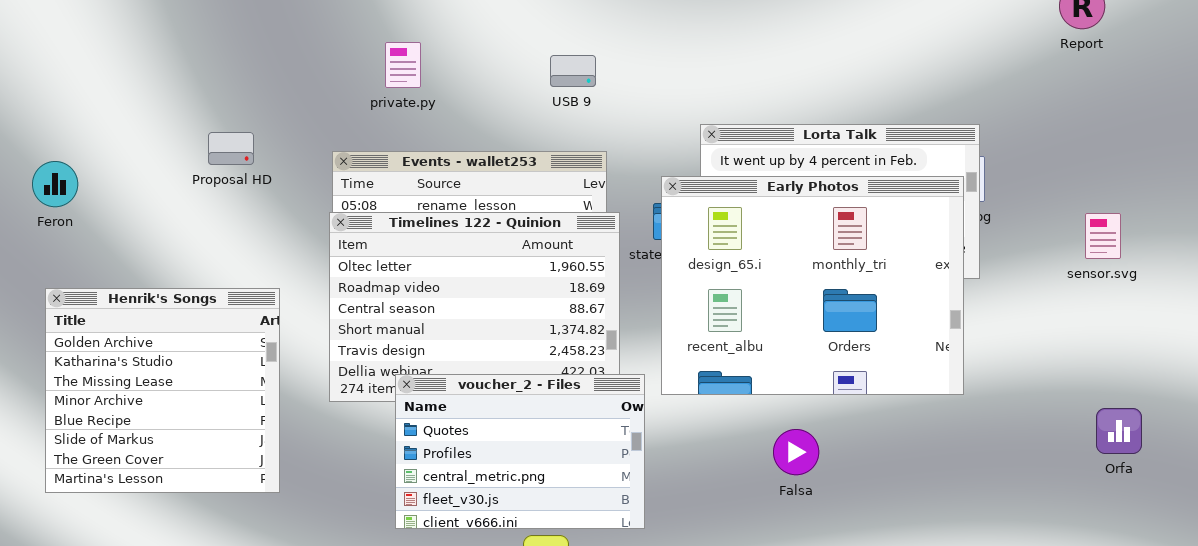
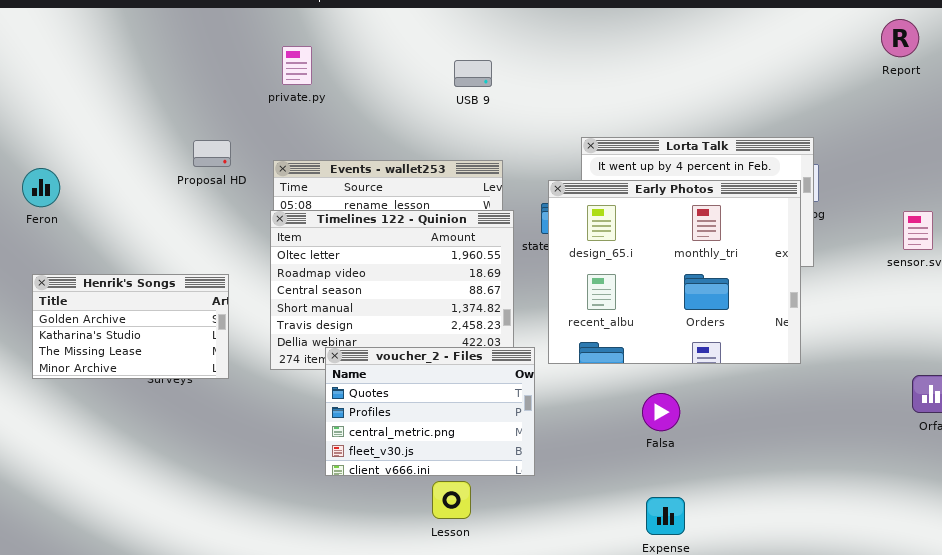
private.py: [385,42,421,88] -> [282,46,312,85], moved
USB 9: [550,55,596,87] -> [454,60,492,87], moved
Proposal HD: [208,132,254,165] -> [193,140,231,167], moved
Henrik's Songs: [45,288,280,493] -> [32,274,229,379], resized

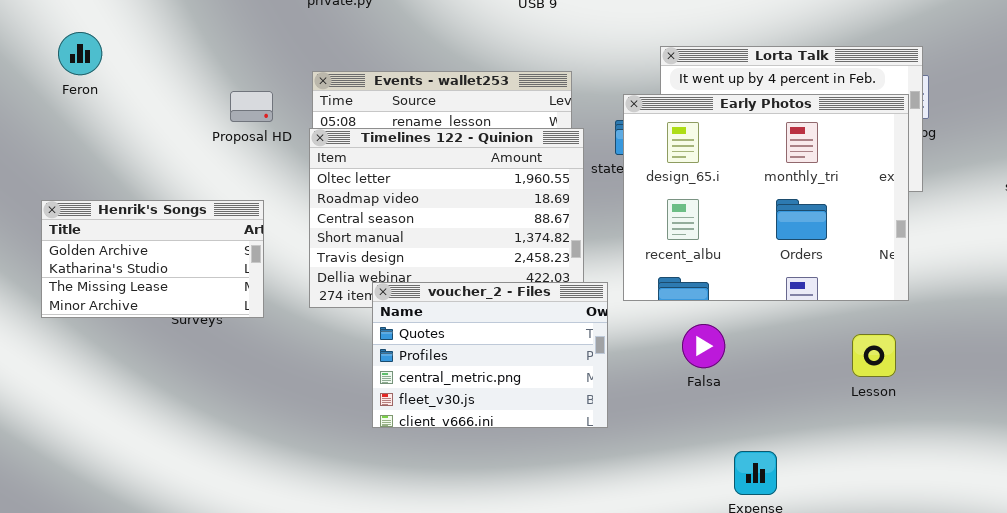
Proposal HD: [193,140,231,167] -> [230,91,273,122], moved
Feron: [22,168,60,207] -> [58,32,102,75], moved
Falsa: [642,393,680,431] -> [682,324,725,368], moved
Lesson: [432,481,471,519] -> [852,334,896,377], moved

